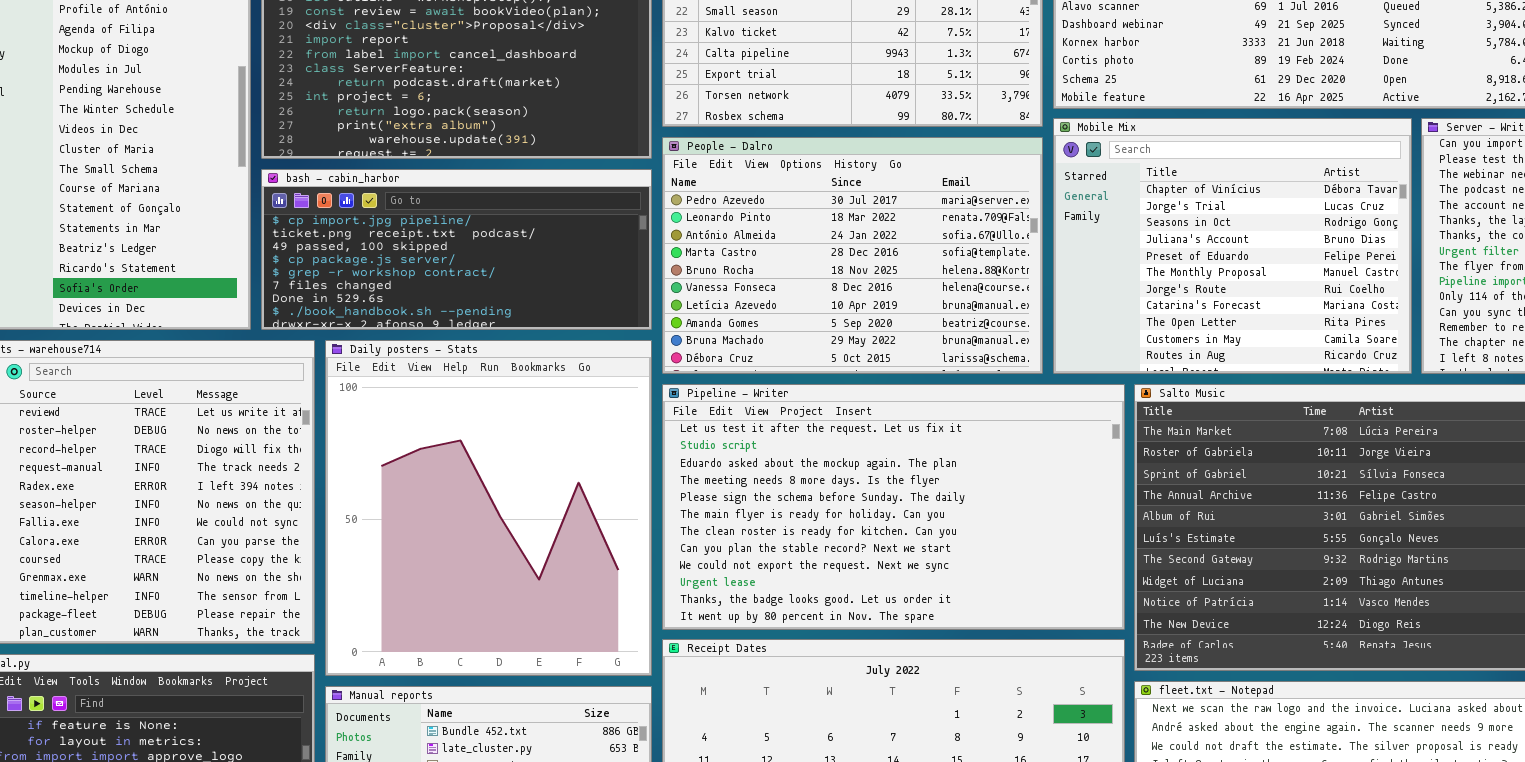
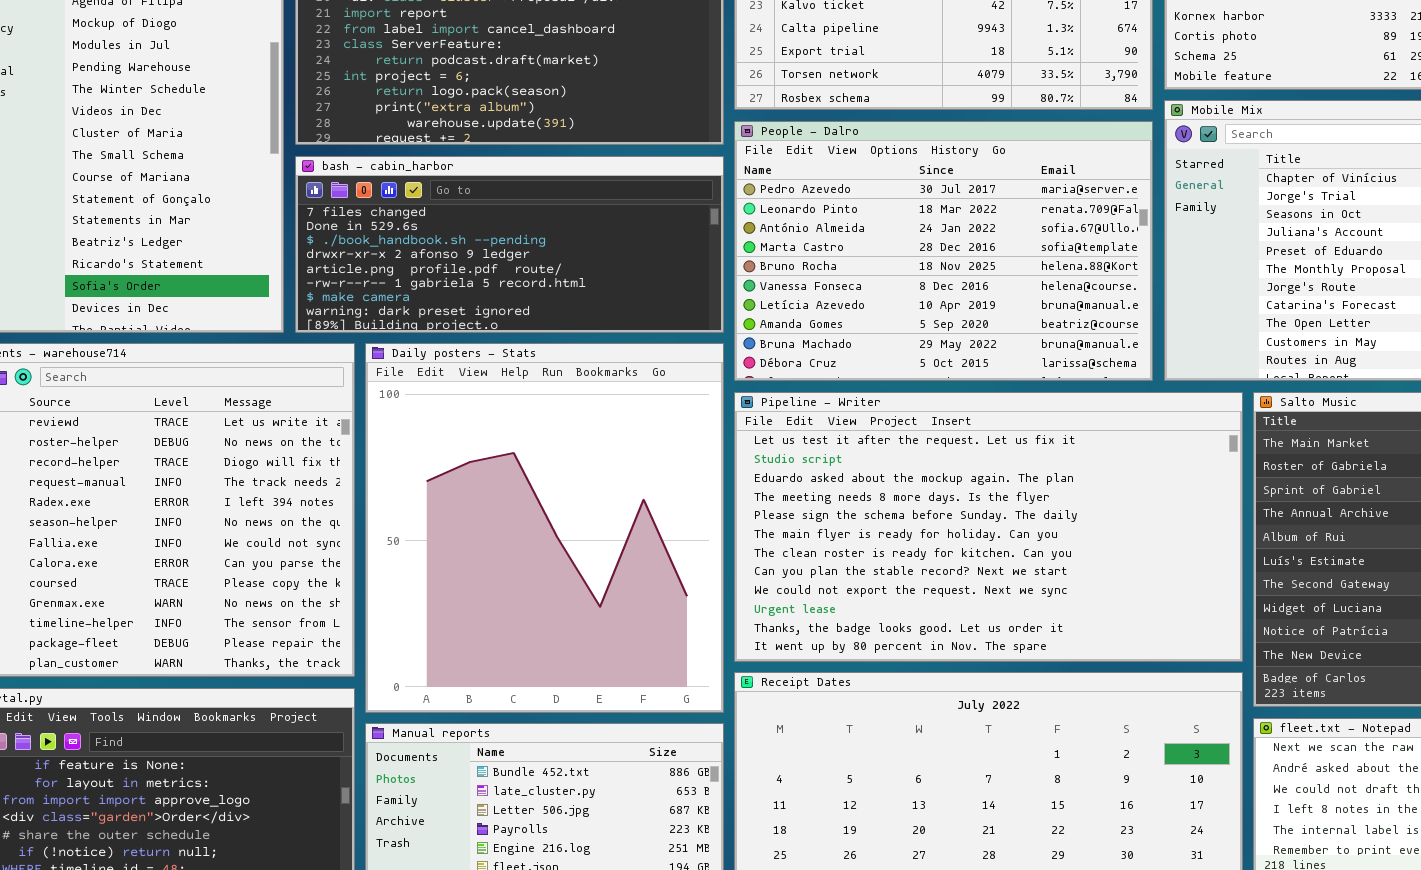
bash - cabin_harbor: [261,169,652,330] -> [295,156,724,333], scrolled down 5 rows

